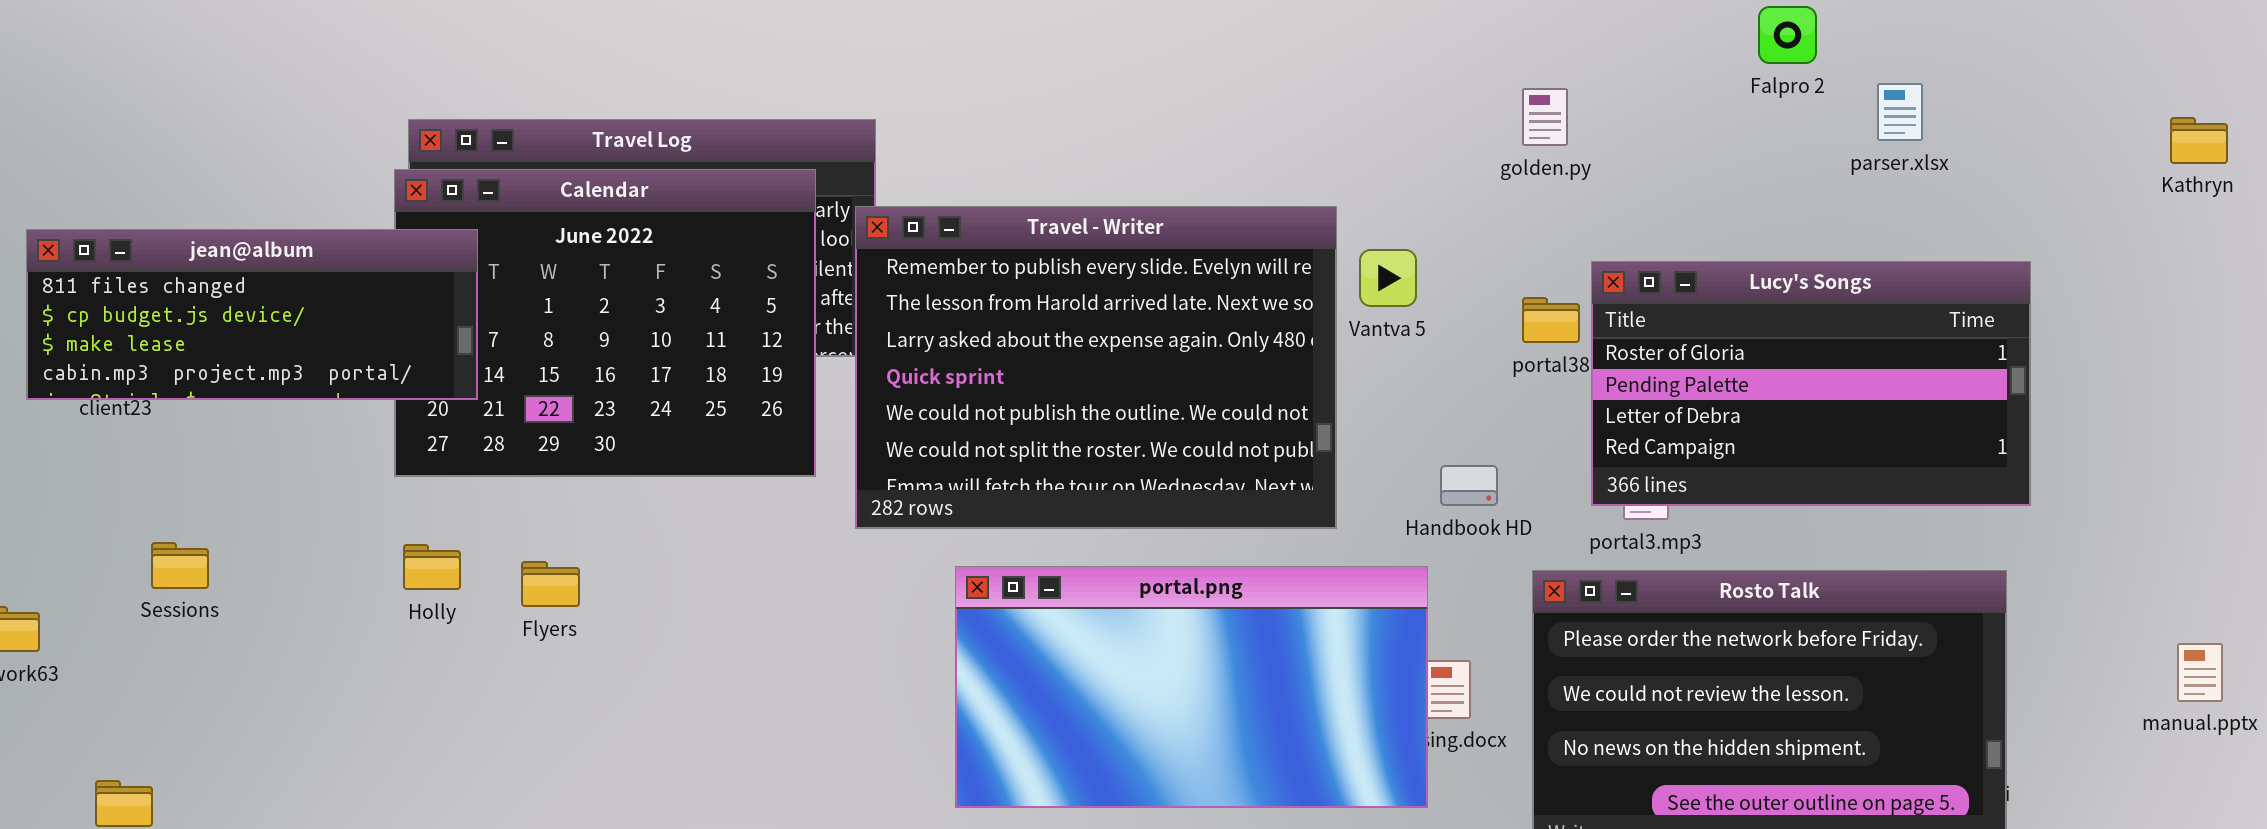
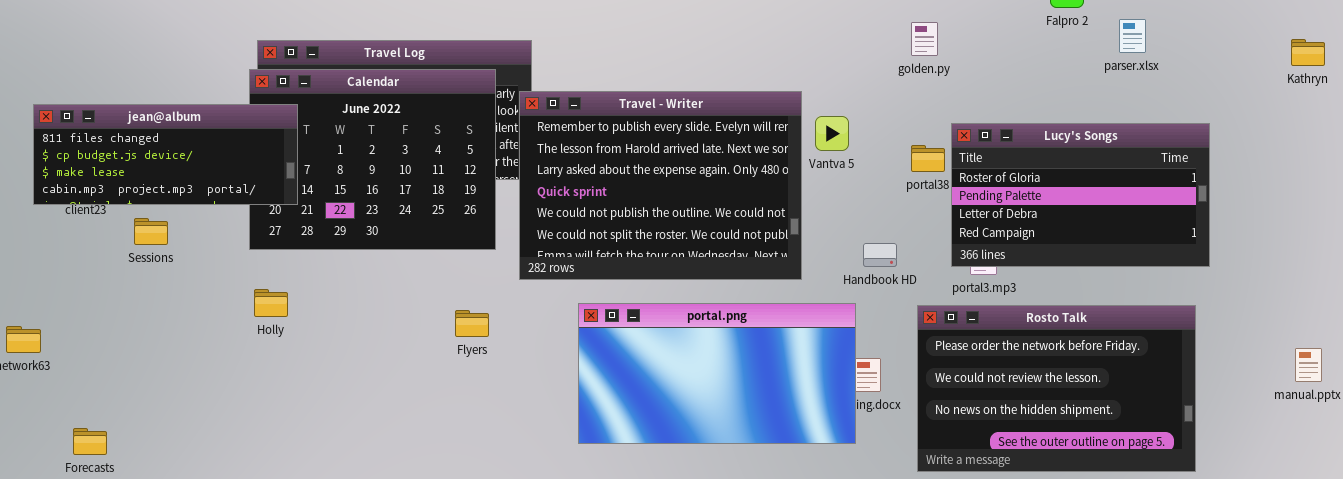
Sessions: [151,542,209,589] -> [134,218,168,245], moved
Flyers: [521,561,580,607] -> [455,310,489,337], moved

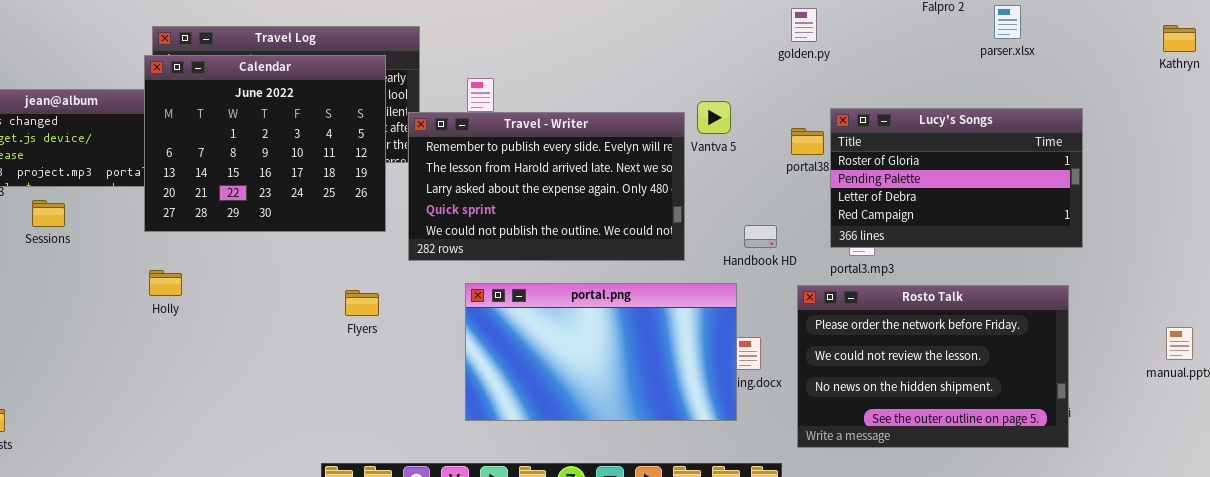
Calendar: [249,69,496,250] -> [144,55,386,232], raised
Travel - Writer: [519,91,802,280] -> [408,112,685,261], resized

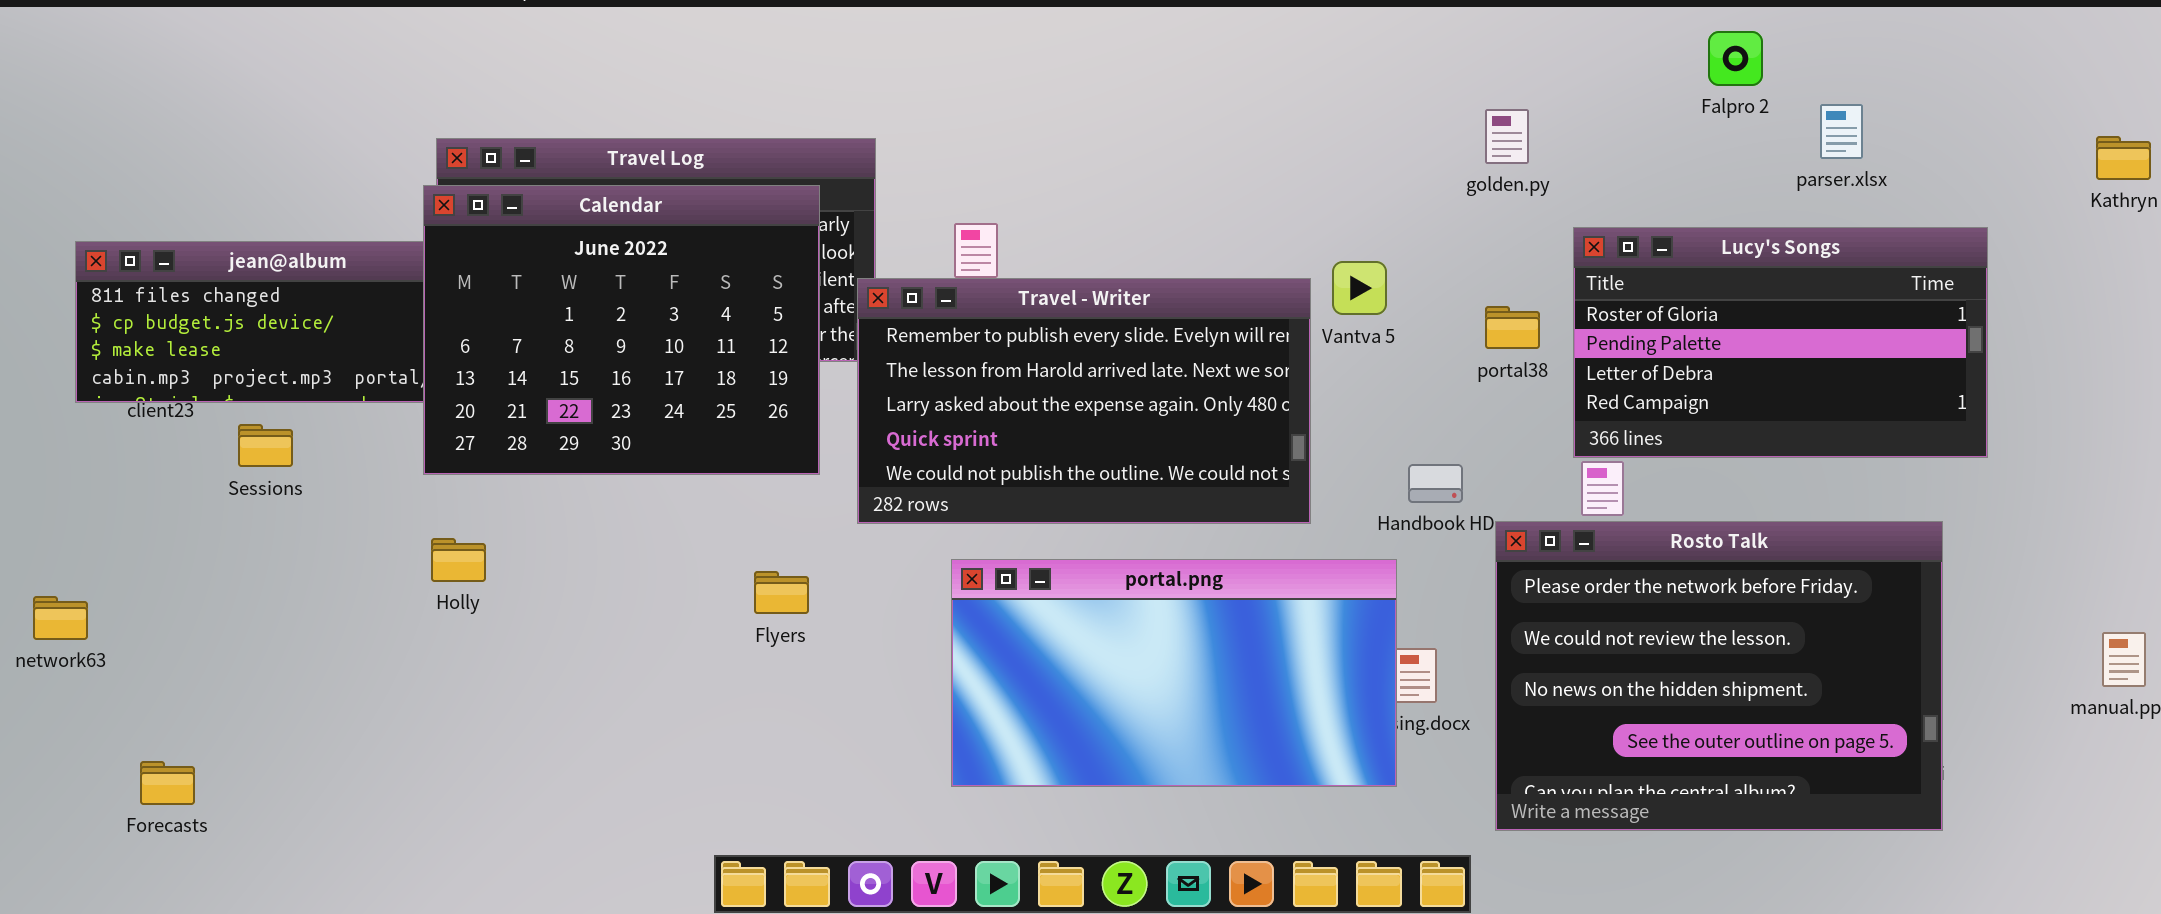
Lucy's Songs: [830,108,1083,248] -> [1573,227,1988,458], moved
Rosto Talk: [797,285,1069,448] -> [1495,521,1943,831], resized

